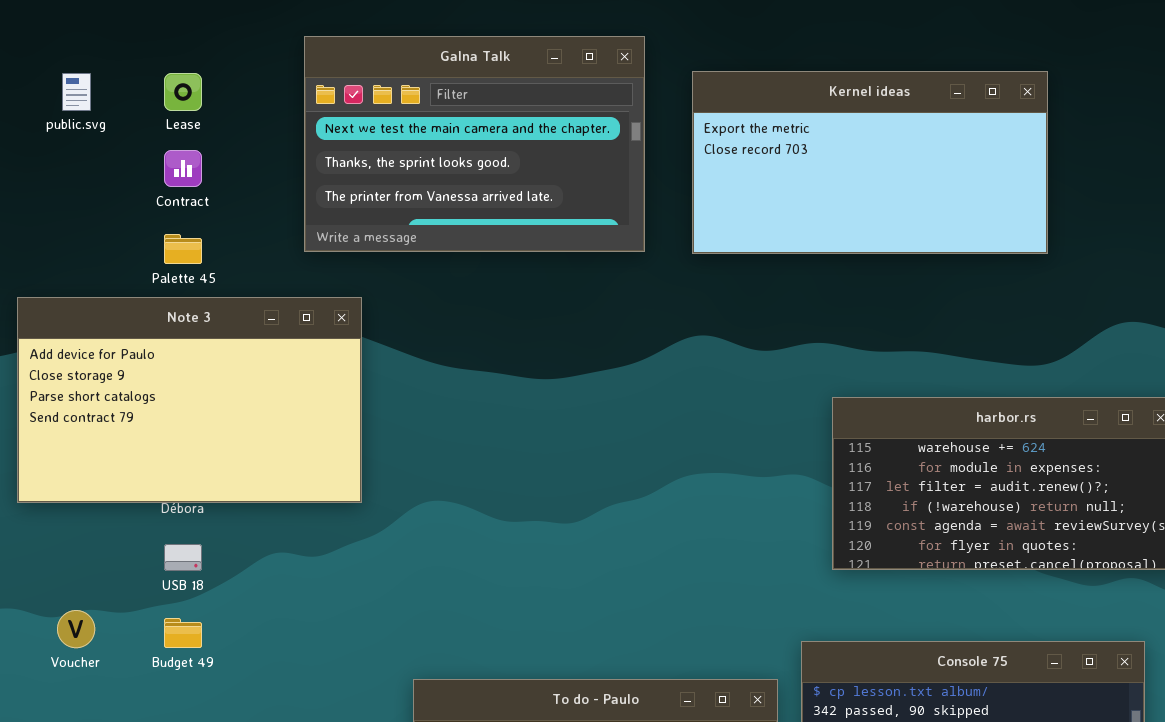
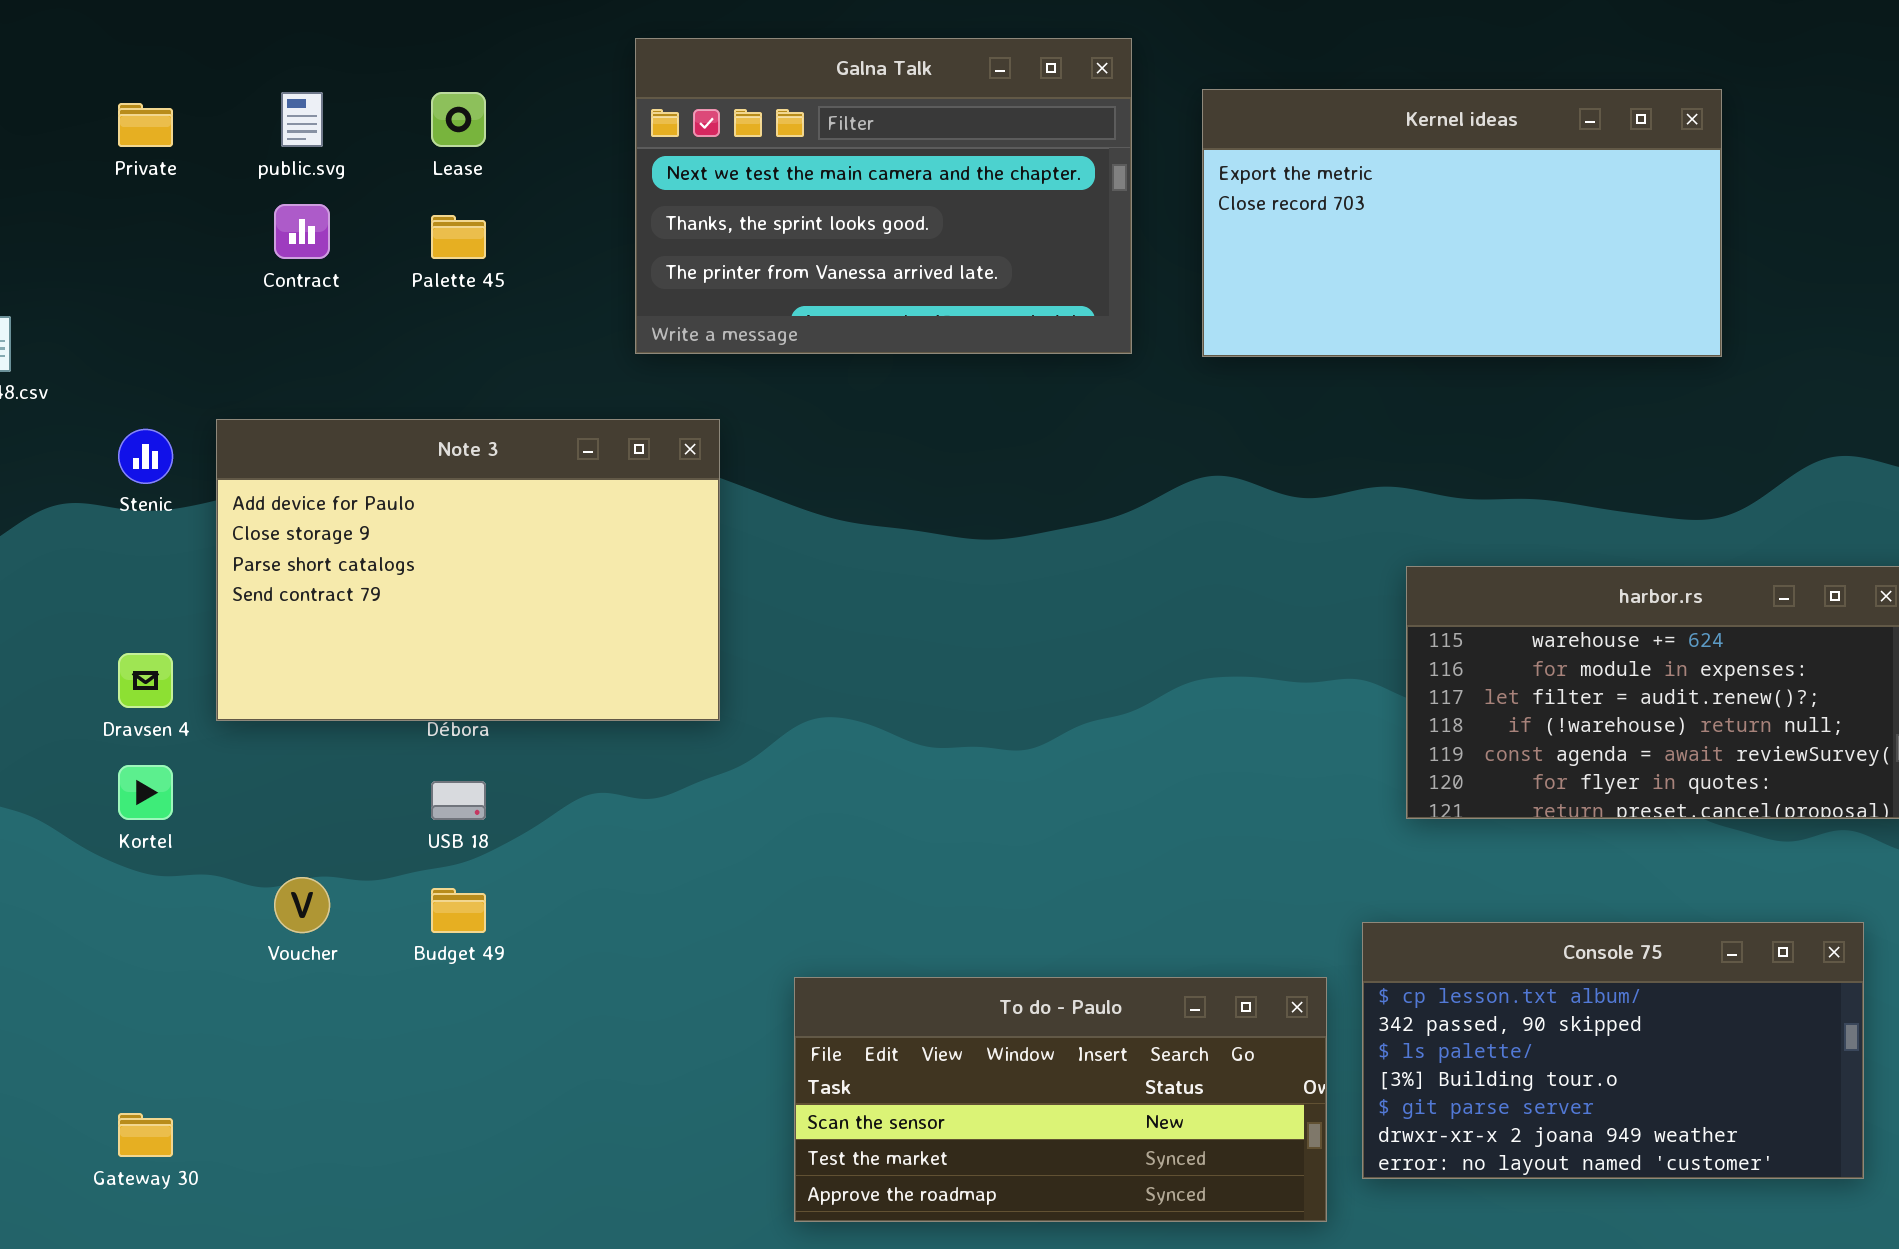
Contract: [164,150,202,187] -> [274,204,330,259], moved
Palette 45: [164,234,202,264] -> [431,215,486,259], moved

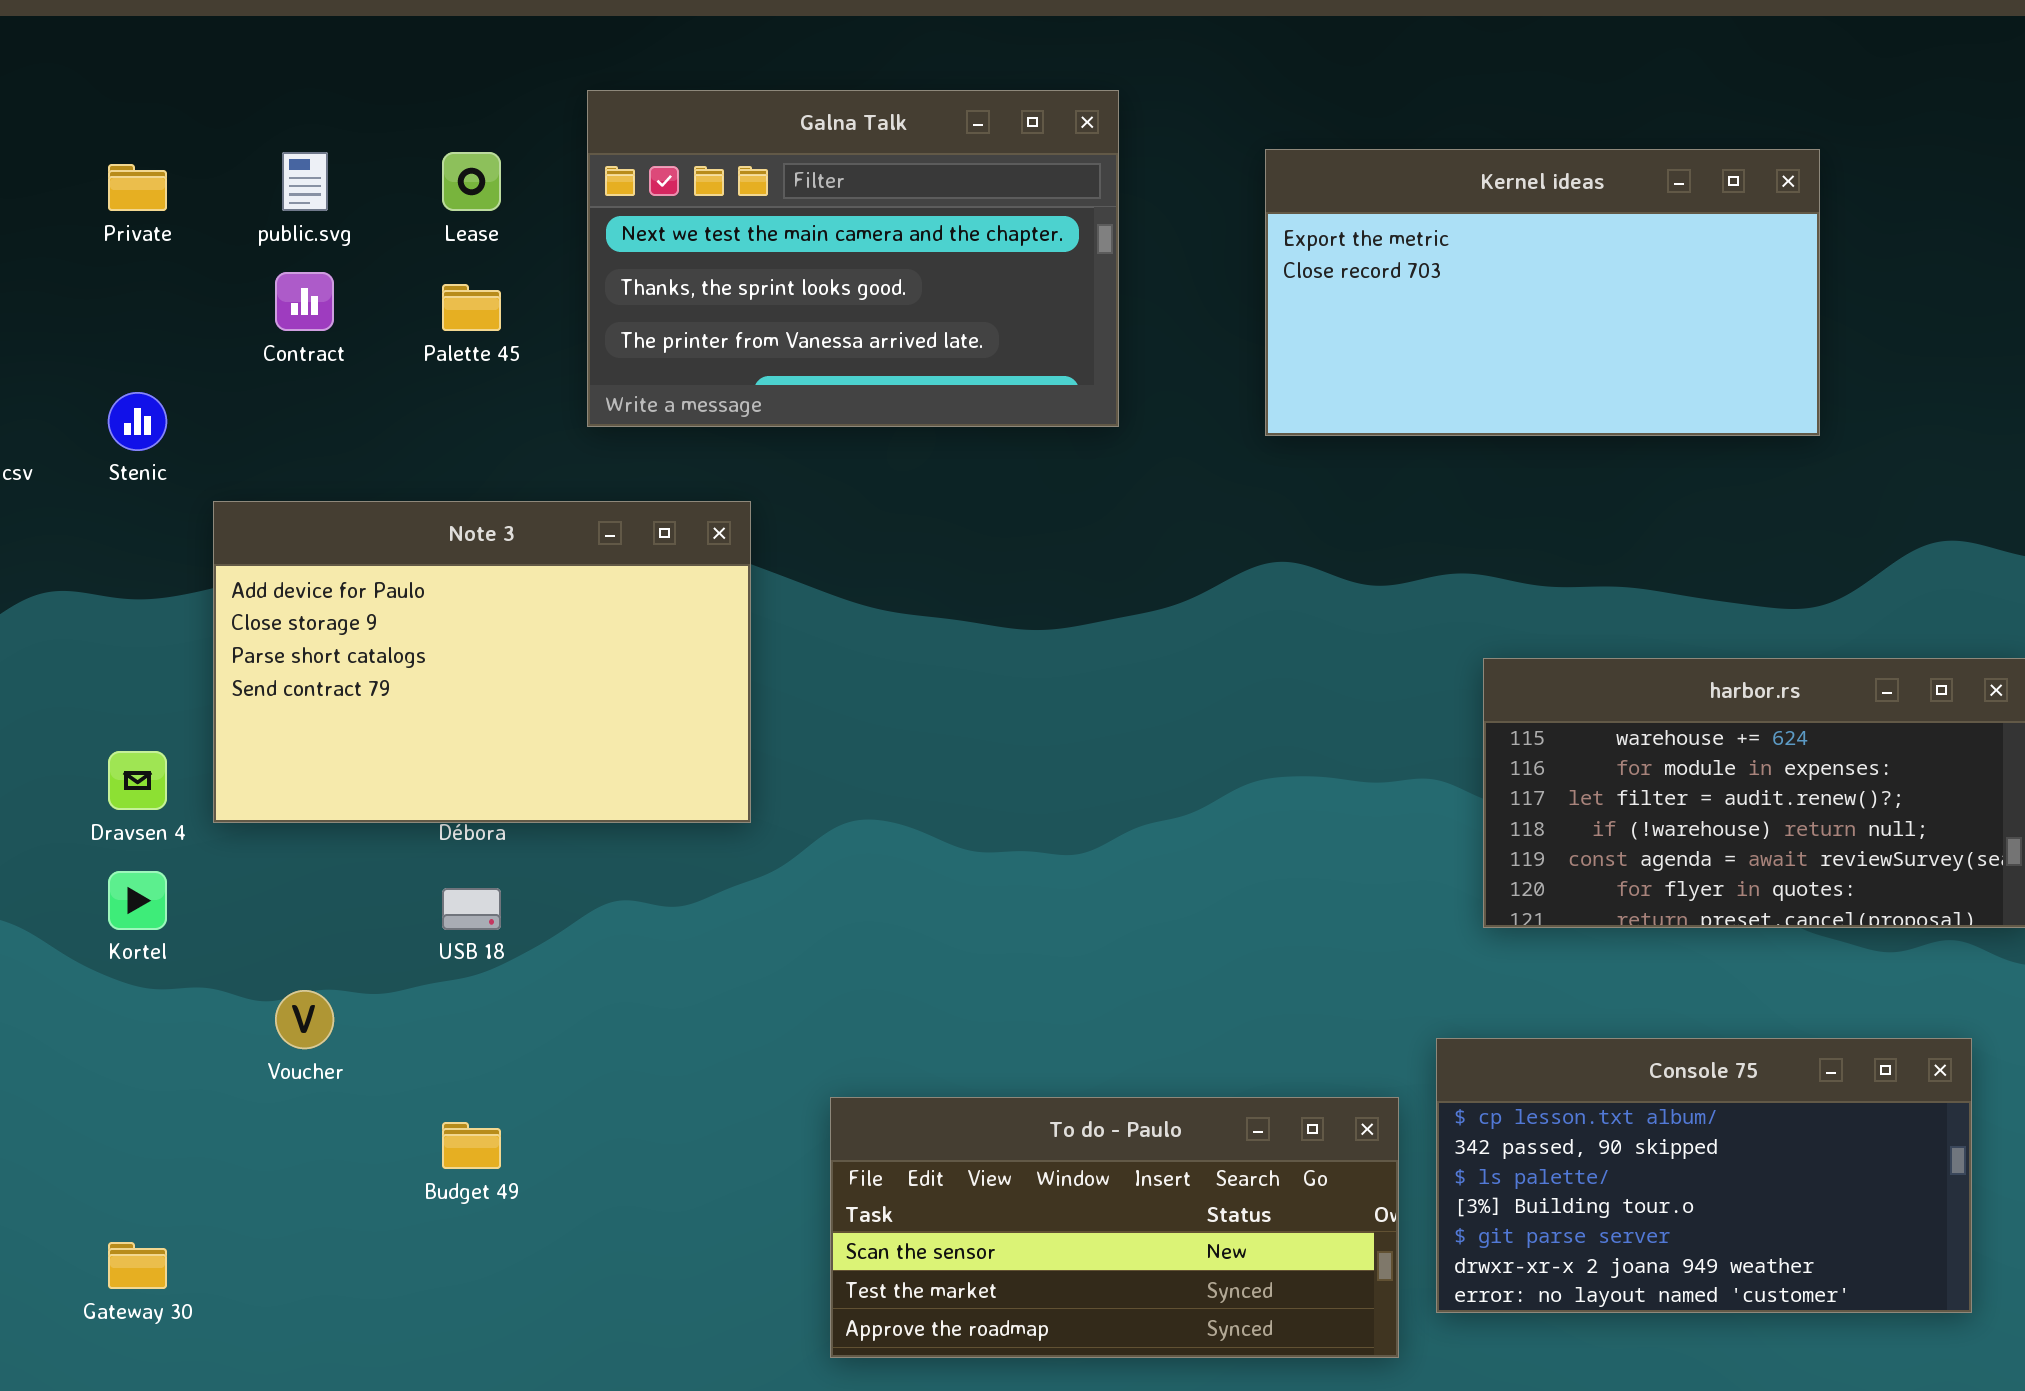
Galna Talk: [635,38,1132,354] -> [587,90,1119,427], moved
Stenic: [118,429,173,484] -> [108,392,167,451], moved
Budget 49: [431,888,486,933] -> [442,1122,501,1169], moved

